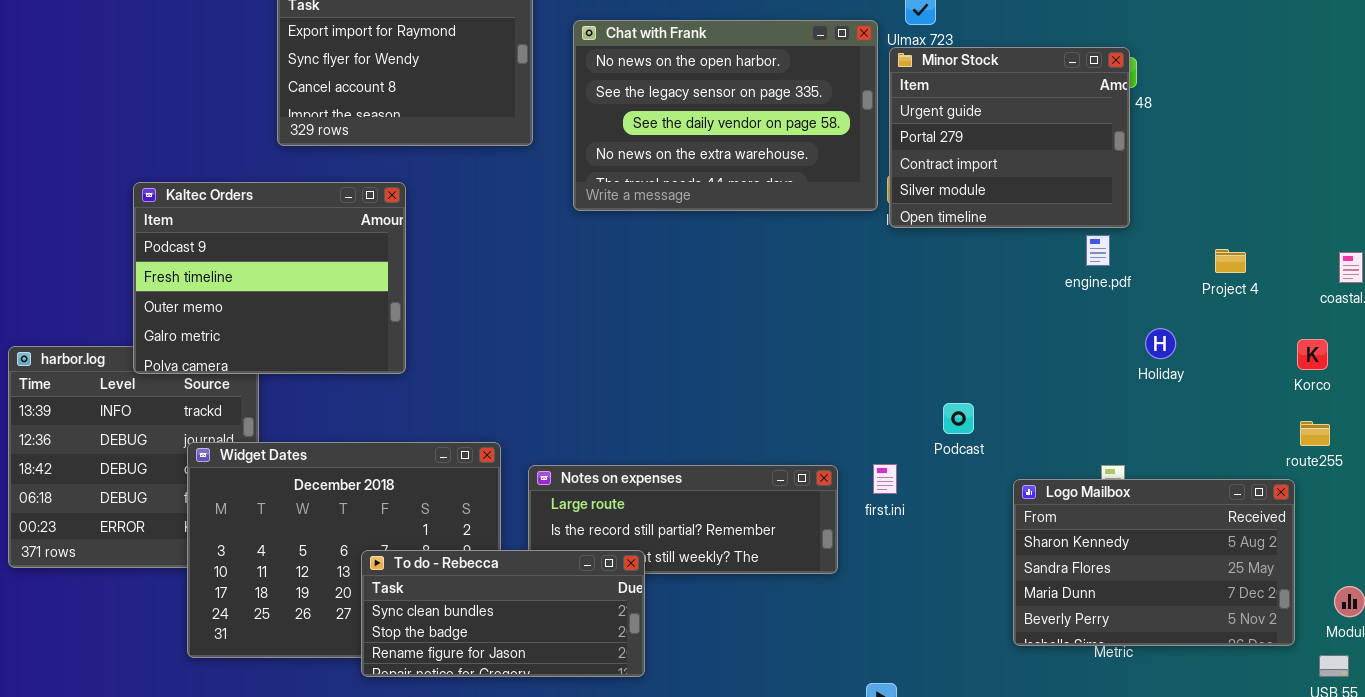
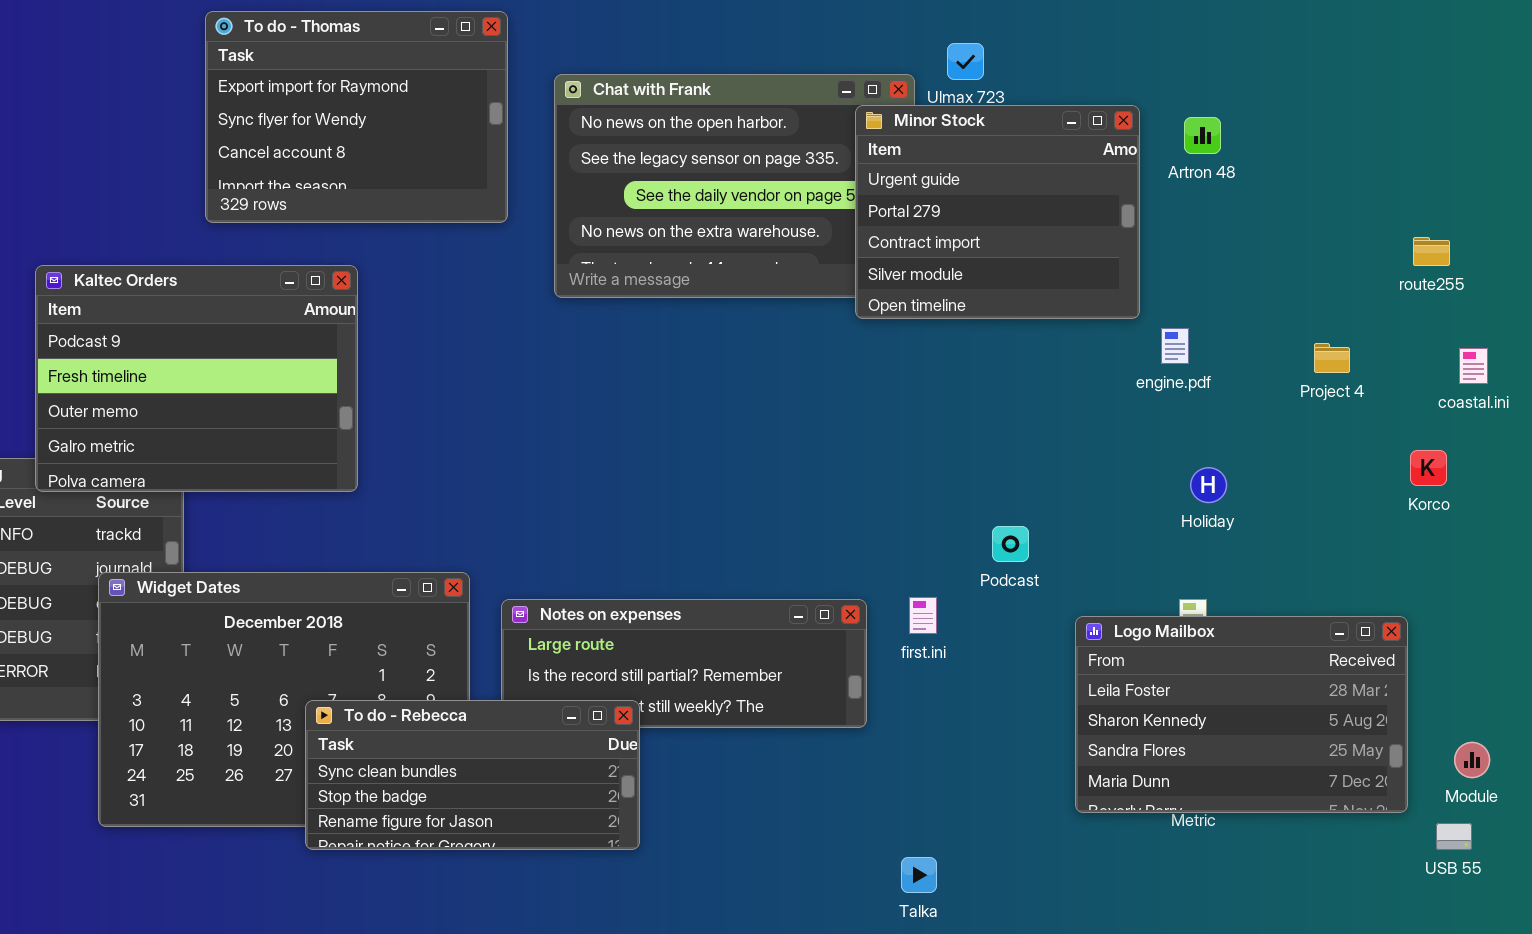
Minor Stock: [889,47,1130,228] -> [855,105,1140,319], moved
Holiday: [1145,328,1176,359] -> [1190,467,1227,503], moved
route255: [1300,421,1330,446] -> [1413,237,1450,266], moved
Logo Mailbox: [1013,479,1295,646] -> [1075,616,1408,813], scrolled up 1 row

